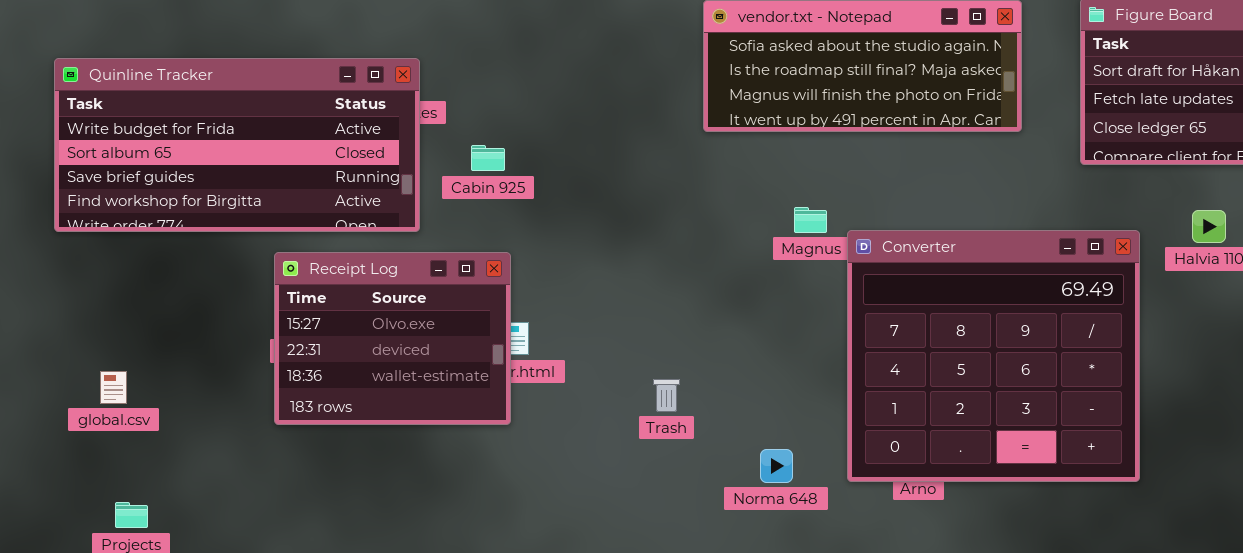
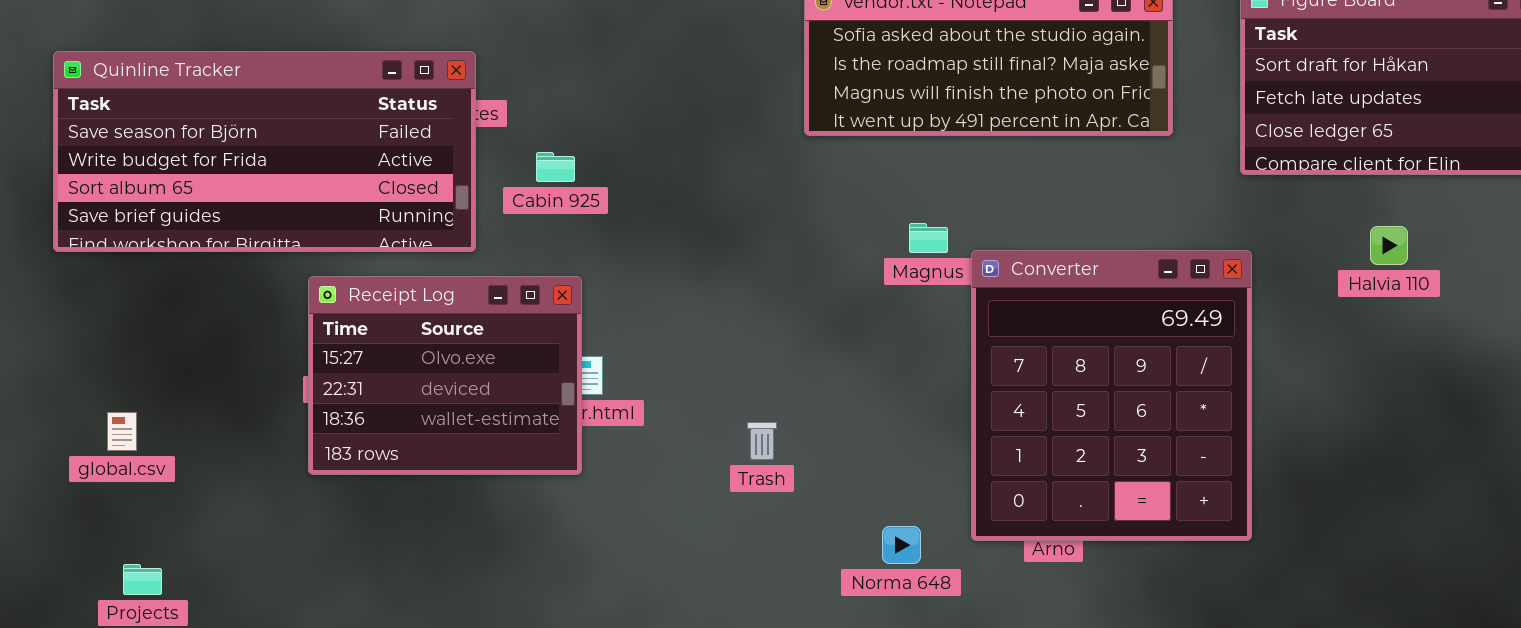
Quinline Tracker: [54,58,420,232] -> [53,51,476,252], scrolled up 1 row
Converter: [847,230,1140,482] -> [971,250,1252,541], resized
Norma 648: [760,449,793,483] -> [882,526,921,564], moved

